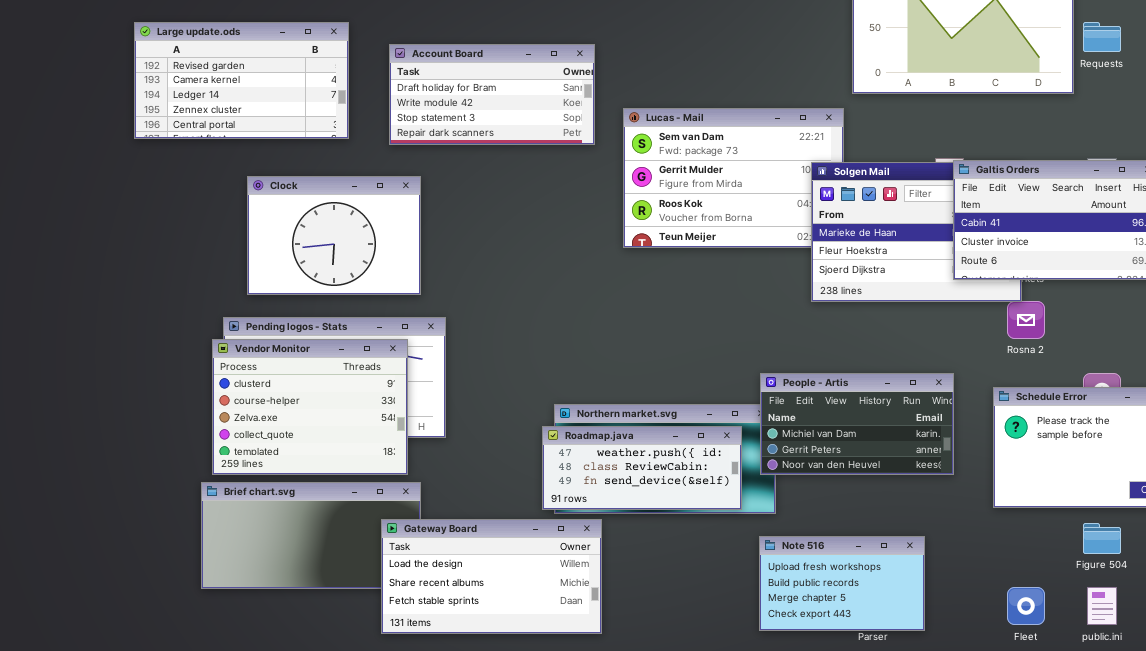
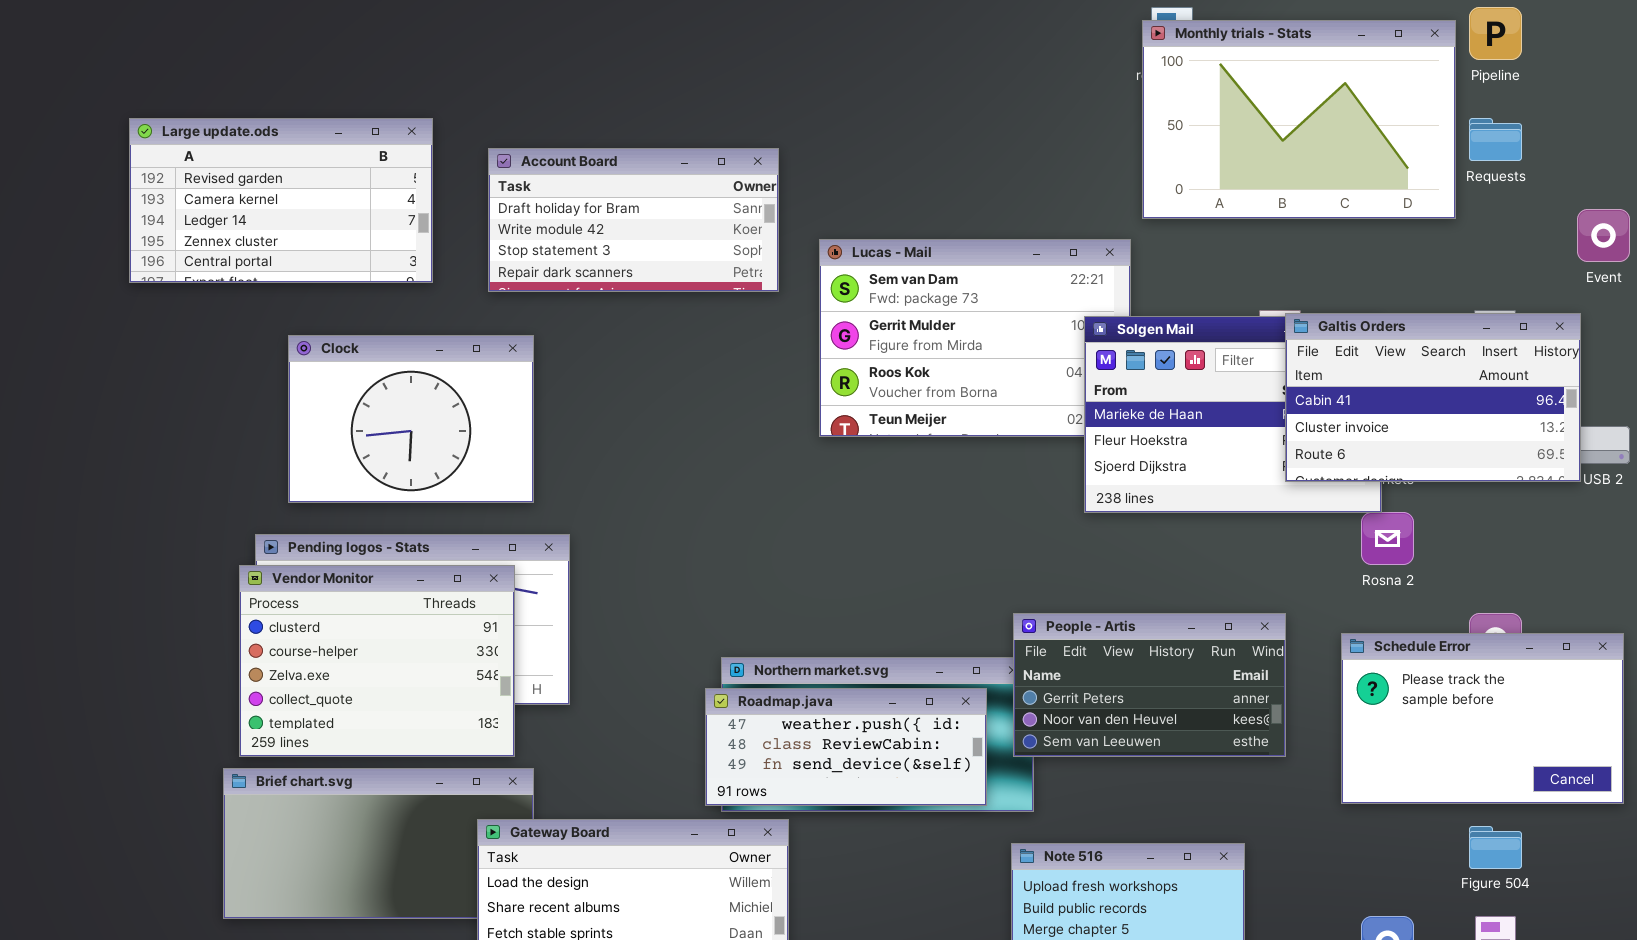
People - Artis: [760,373,954,475] -> [1013,613,1286,757], scrolled down 1 row

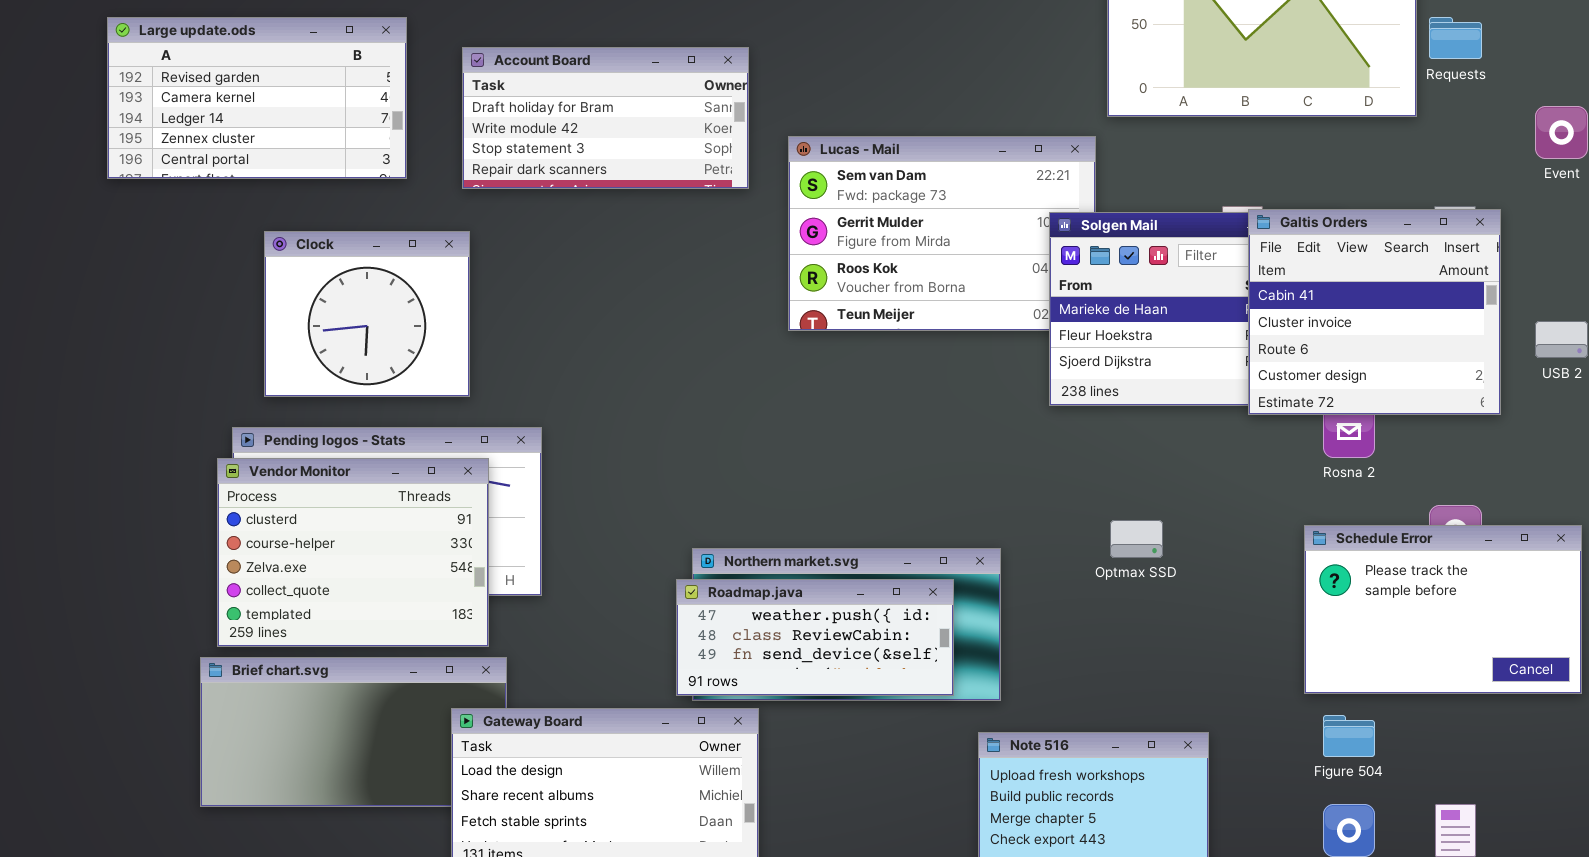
Galtis Orders: [1285,313,1581,482] -> [1248,209,1501,415], resized
Clock: [288,335,534,503] -> [264,231,470,397], resized
People - Artis: [1013,613,1286,757] -> none, closed
Figure 504: [1469,826,1522,869] -> [1323,715,1375,757], moved

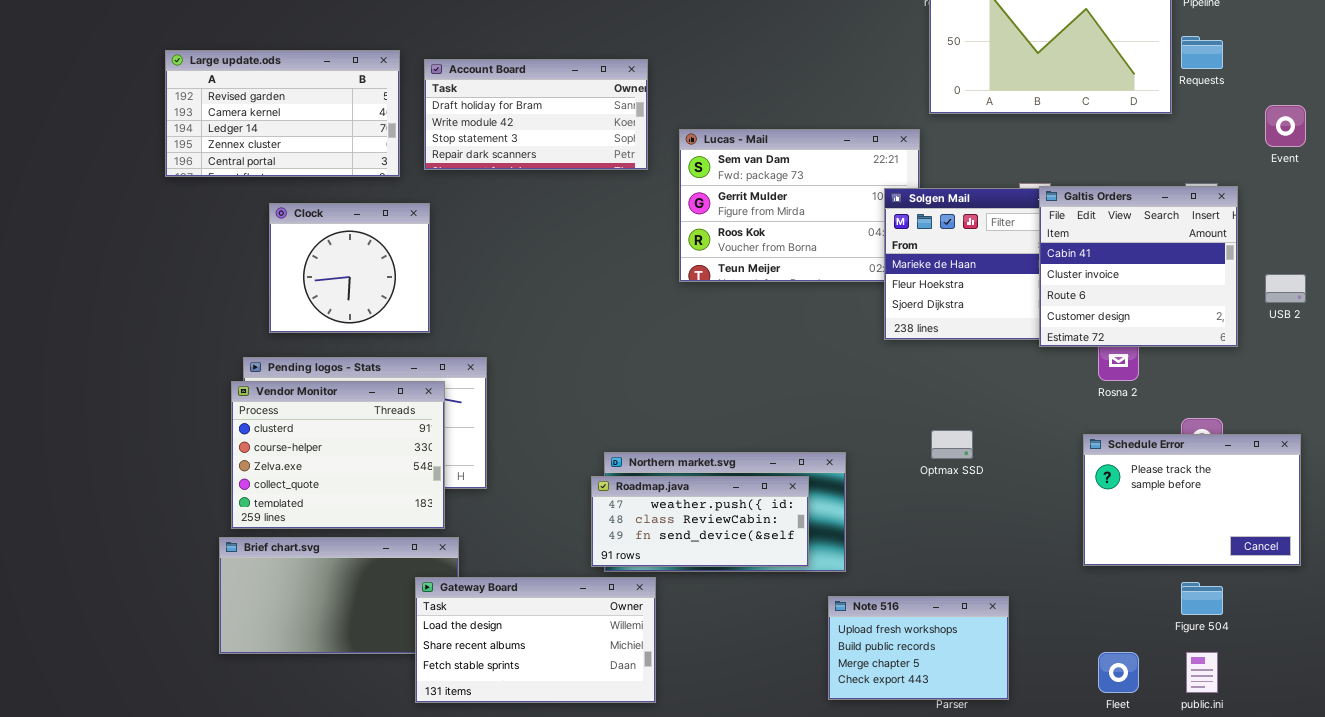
Large update.ods: [107,17,407,179] -> [165,50,400,177], moved
Figure 504: [1323,715,1375,757] -> [1181,582,1223,615], moved

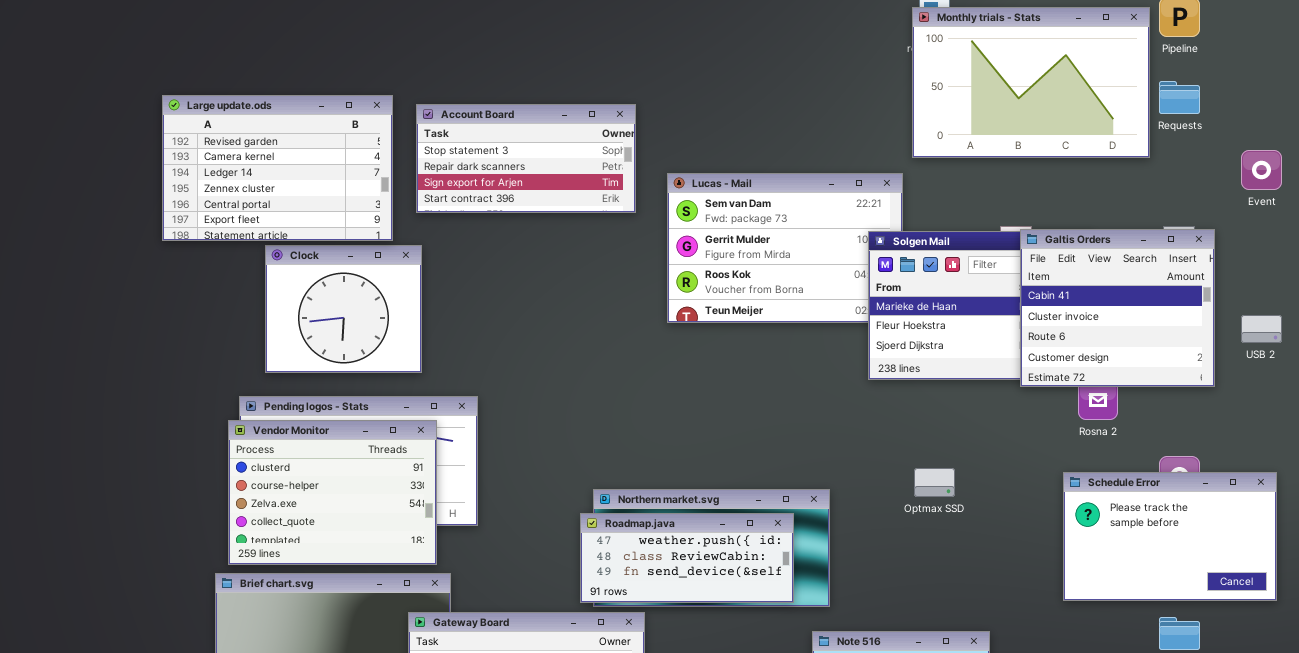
Large update.ods: [165,50,400,177] -> [162,95,393,241], resized
Account Board: [424,59,648,170] -> [416,104,636,213], scrolled down 2 rows

